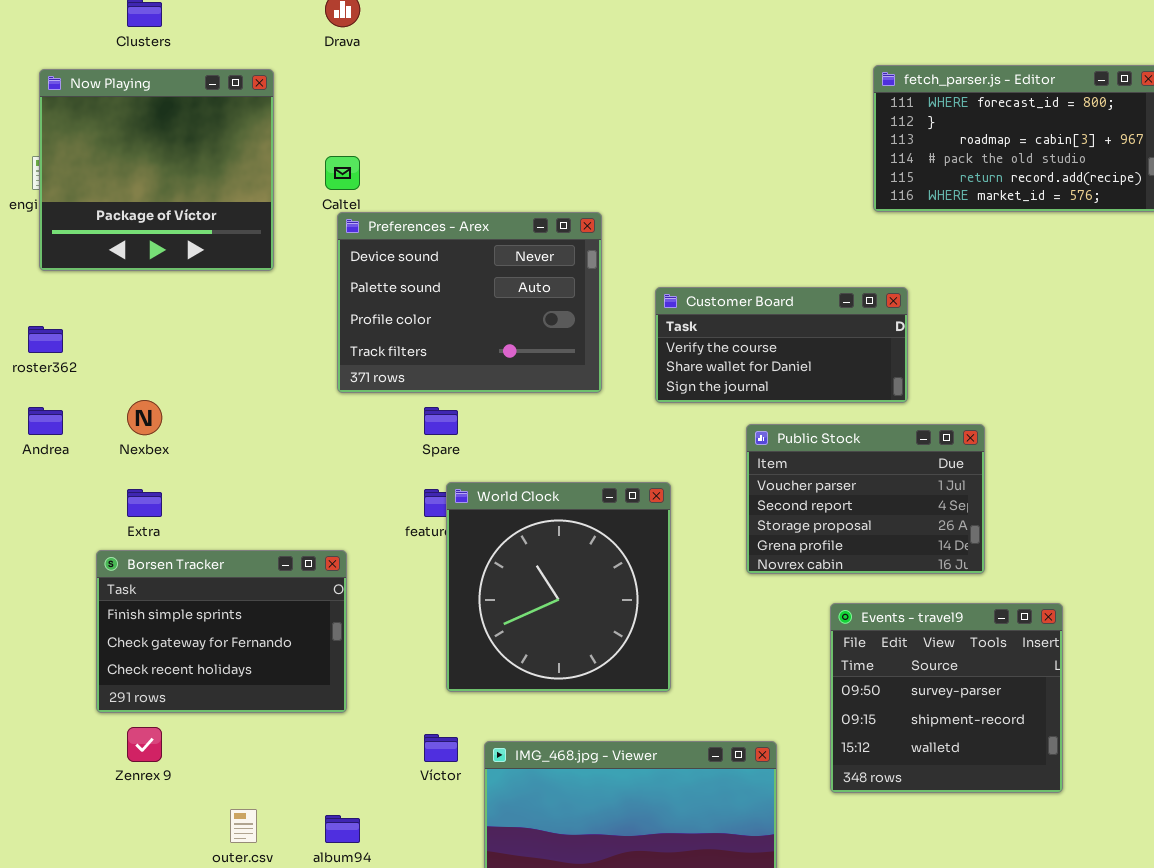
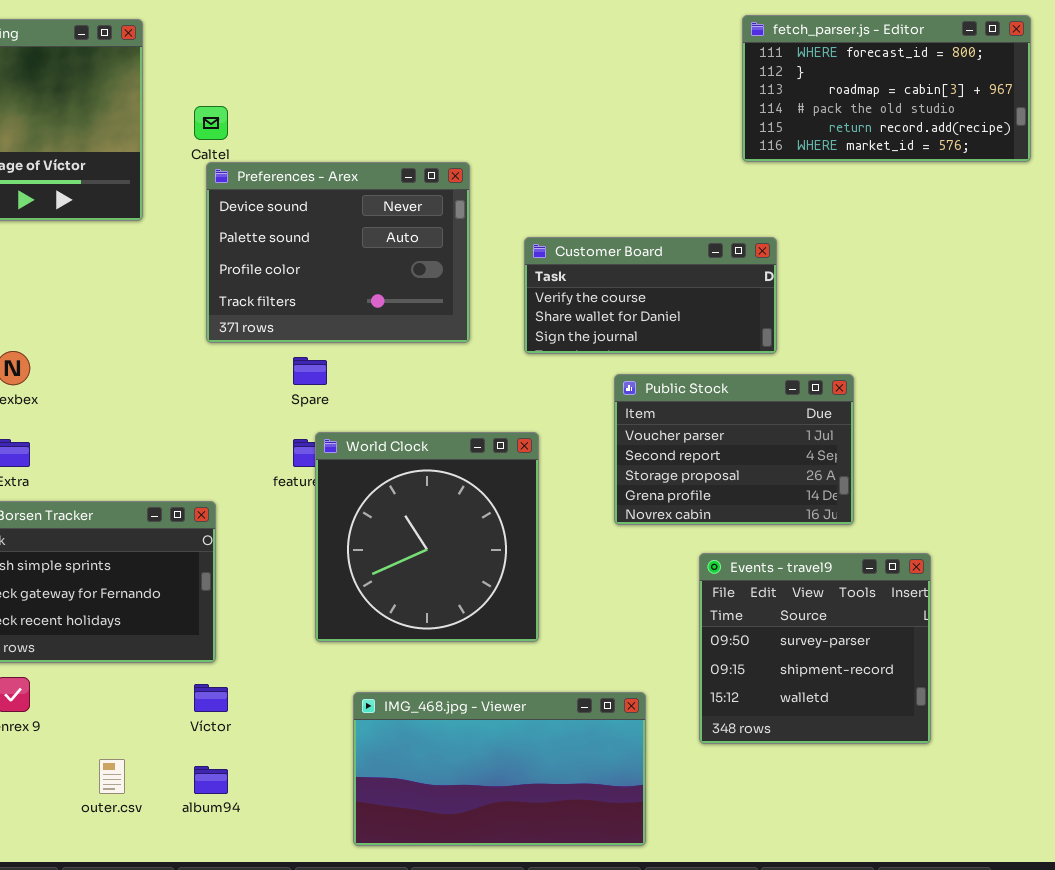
Víctor: [424,734,458,762] -> [194,684,228,712], moved

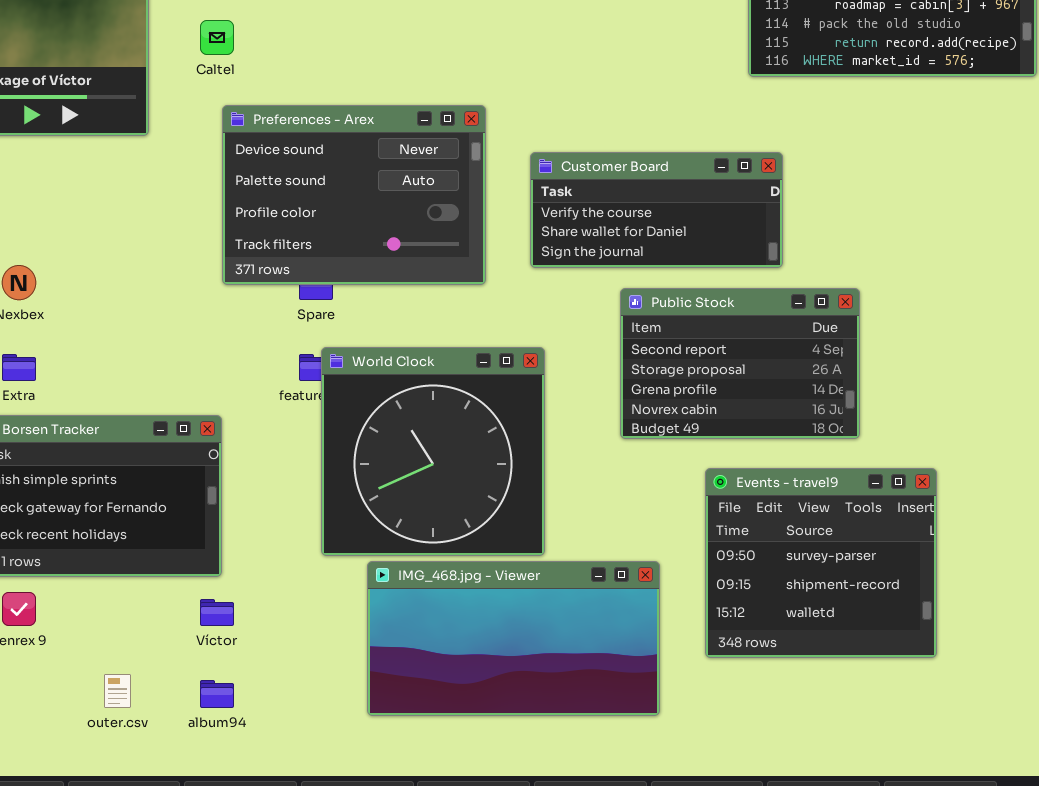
Preferences - Arex: [206,162,470,343] -> [222,105,486,285], moved
Public Stock: [614,374,854,525] -> [620,288,860,439], scrolled down 1 row
IMG_468.jpg - Viewer: [353,692,646,846] -> [367,561,660,716], moved

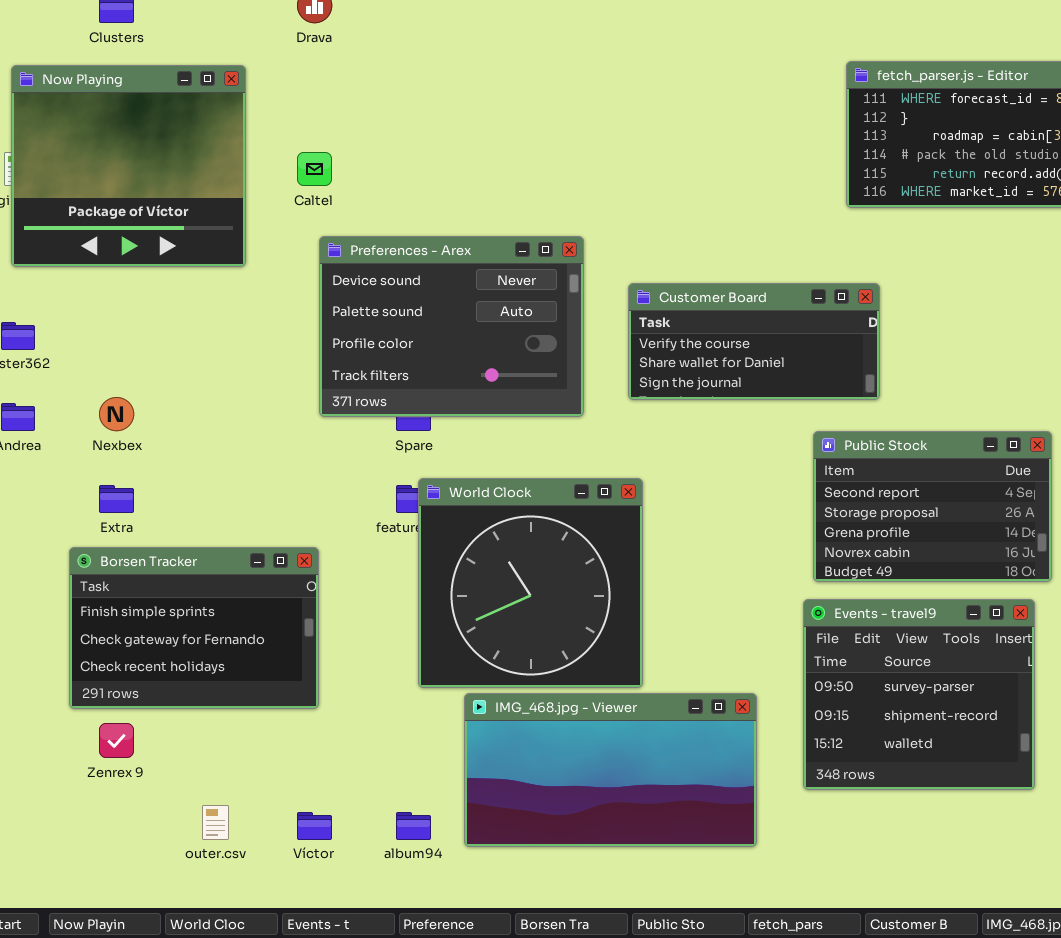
Public Stock: [620,288,860,439] -> [813,431,1052,582], moved
Víctor: [200,599,234,626] -> [297,812,332,840], moved
album94: [200,680,234,708] -> [396,812,431,840], moved

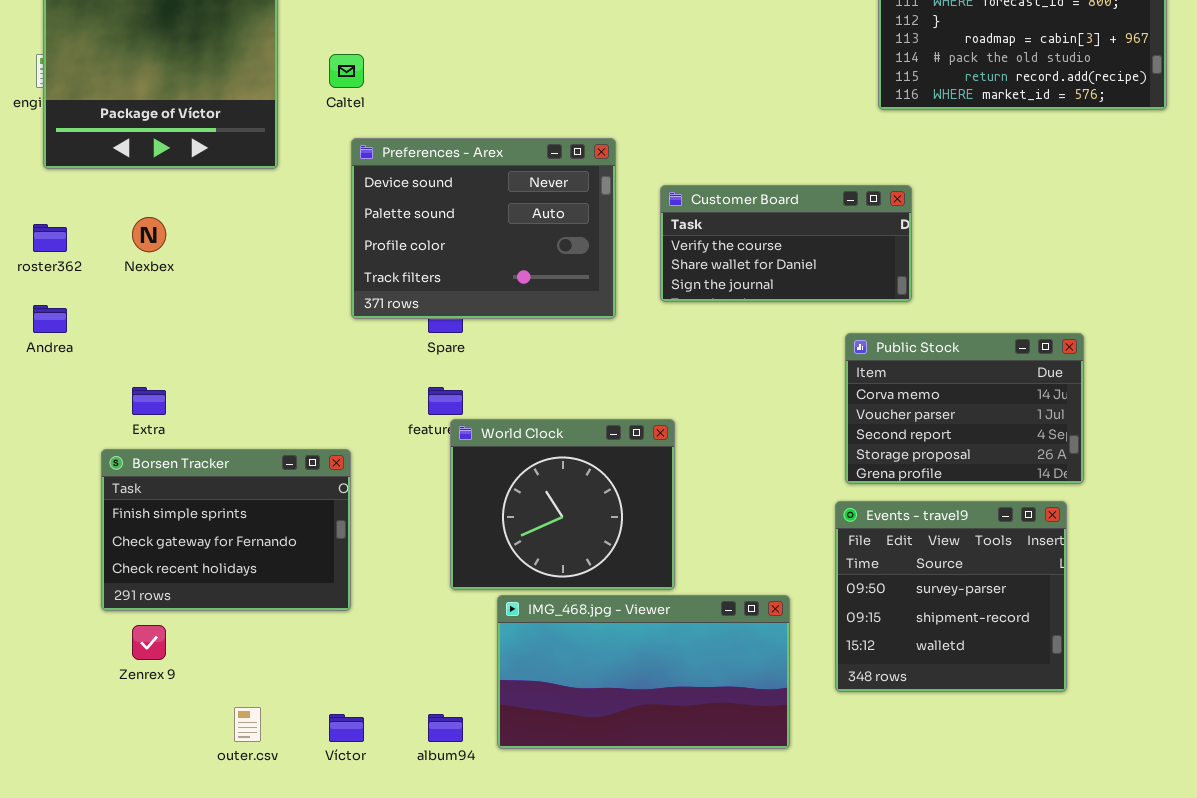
Nexbex: [99,397,134,431] -> [132,217,166,252], moved
Public Stock: [813,431,1052,582] -> [845,333,1084,484], scrolled up 2 rows
World Clock: [418,478,643,688] -> [450,419,675,590], resized

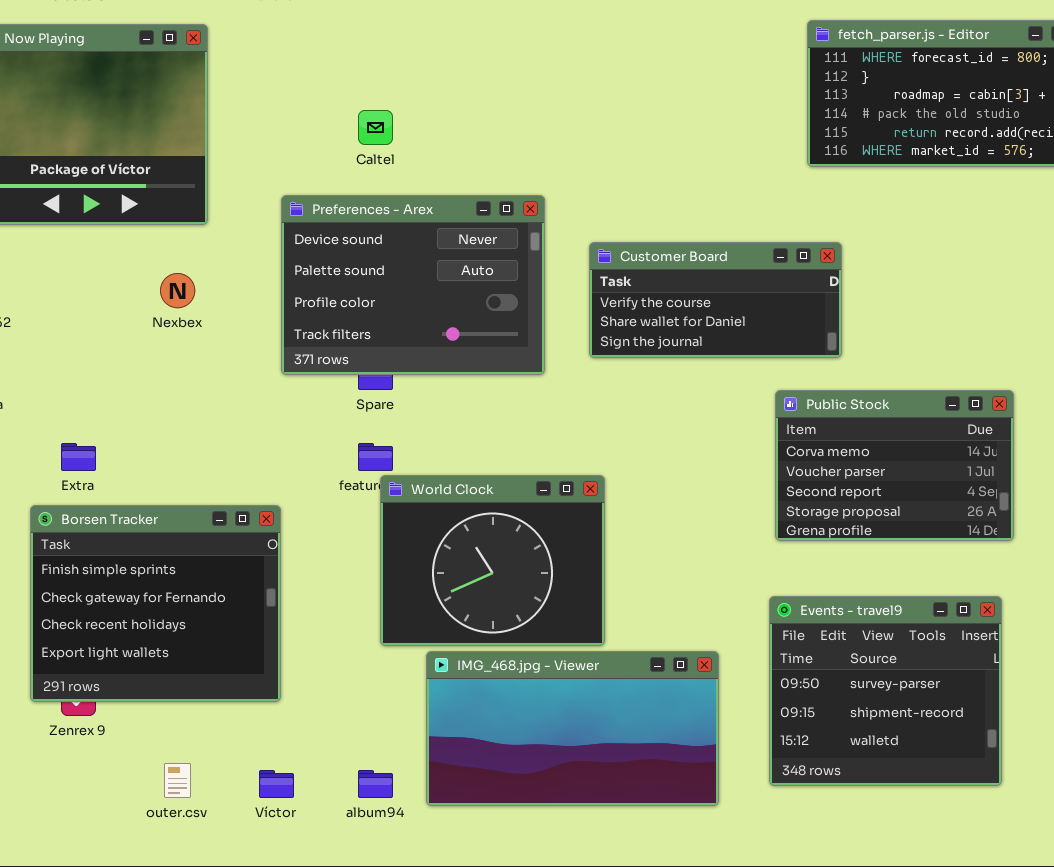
Caltel: [329,54,364,88] -> [358,110,393,145], moved
Nexbex: [132,217,166,252] -> [160,273,195,308], moved
Borsen Tracker: [101,449,351,611] -> [30,505,281,702], resized
Events - travel9: [835,501,1067,692] -> [769,596,1002,786], moved

